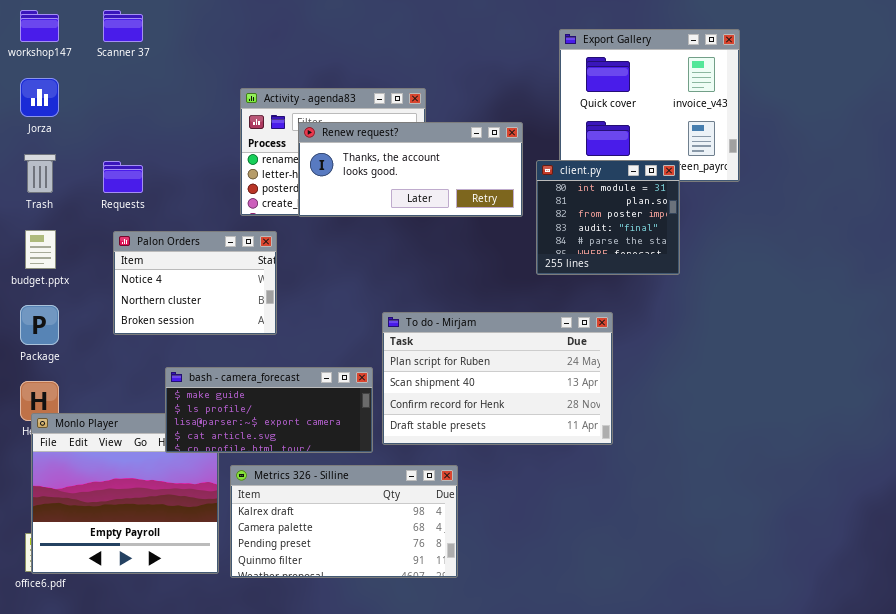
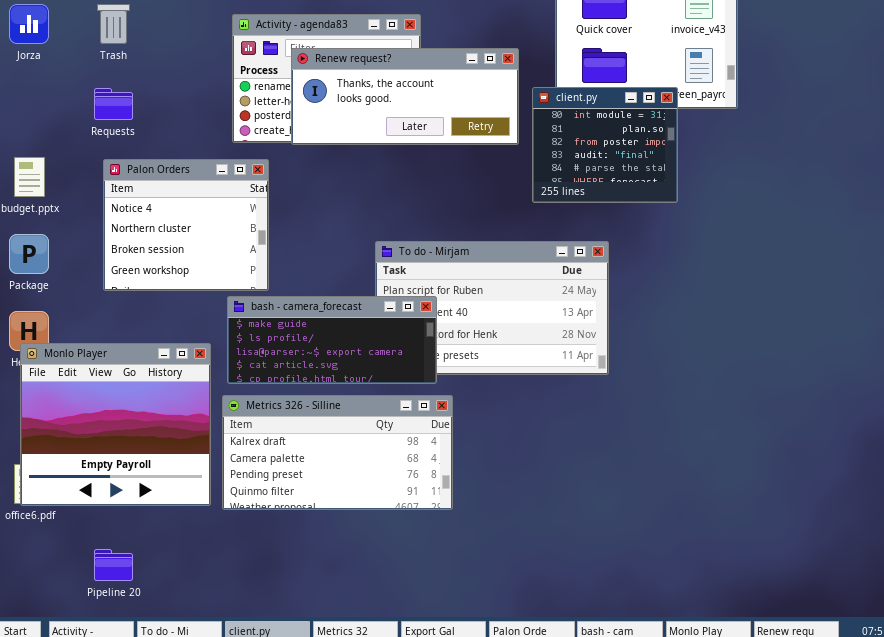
Trash: [24,154,56,193] -> [97,4,130,44], moved
Palon Orders: [113,231,277,335] -> [103,159,269,291], resized
bash - camera_forecast: [165,367,373,453] -> [227,296,437,384], moved

